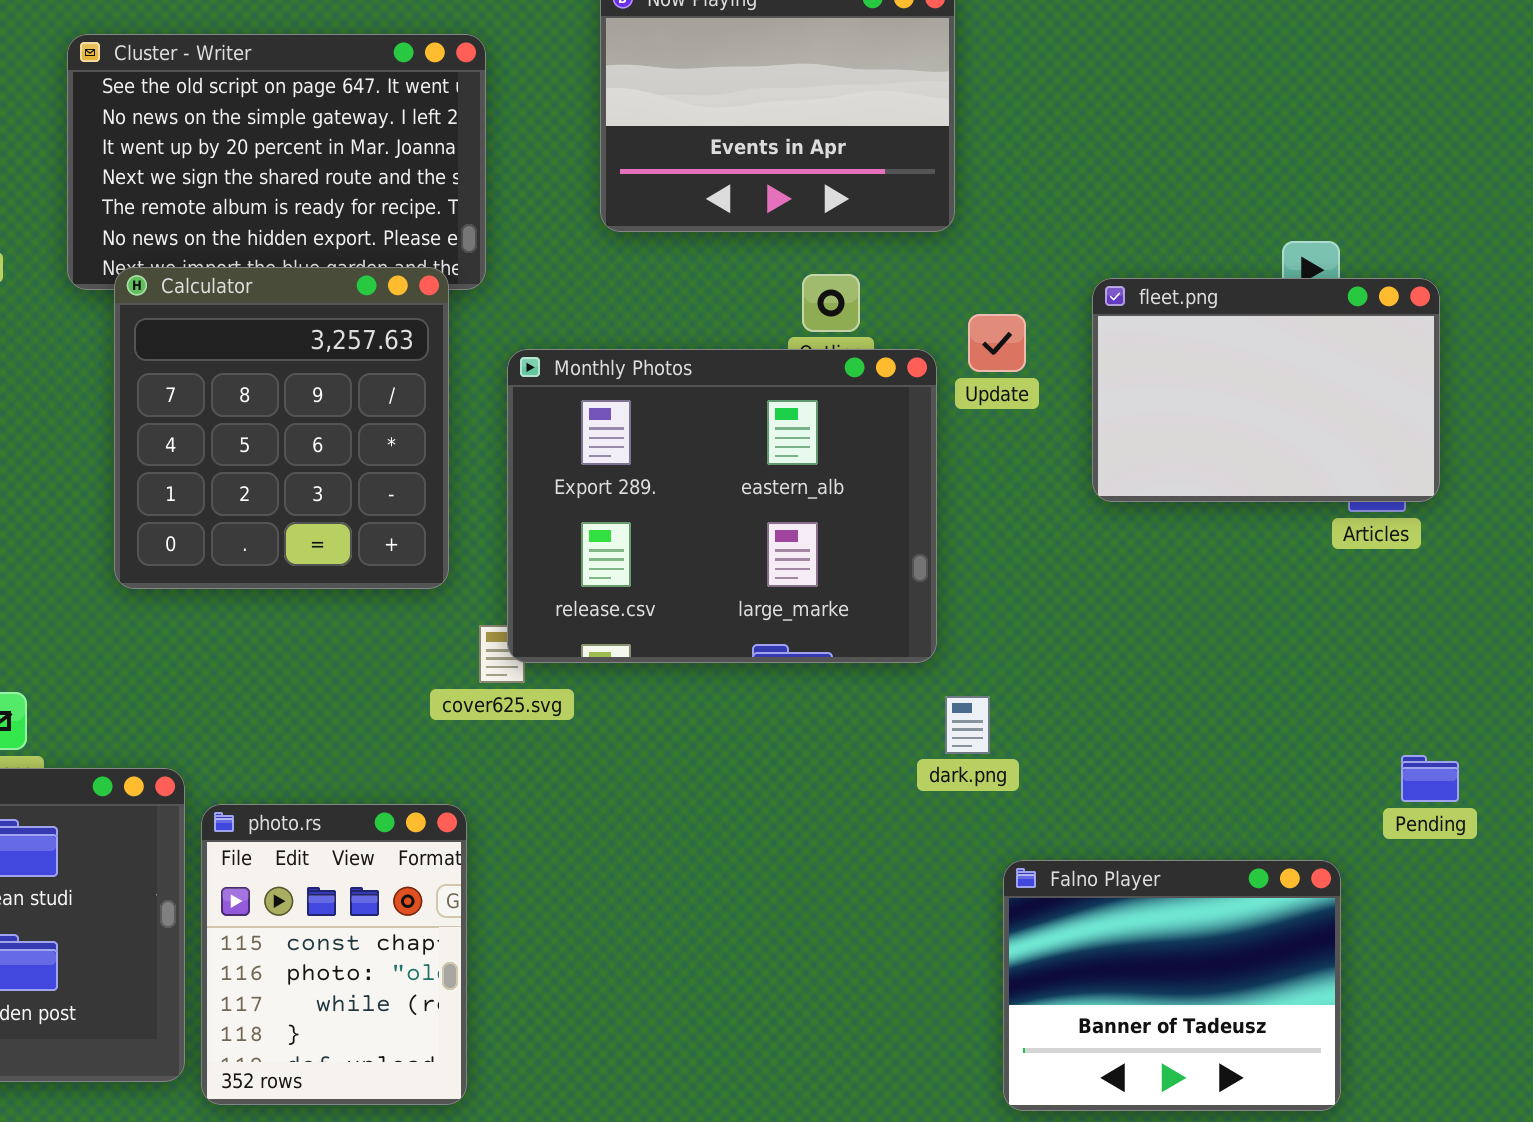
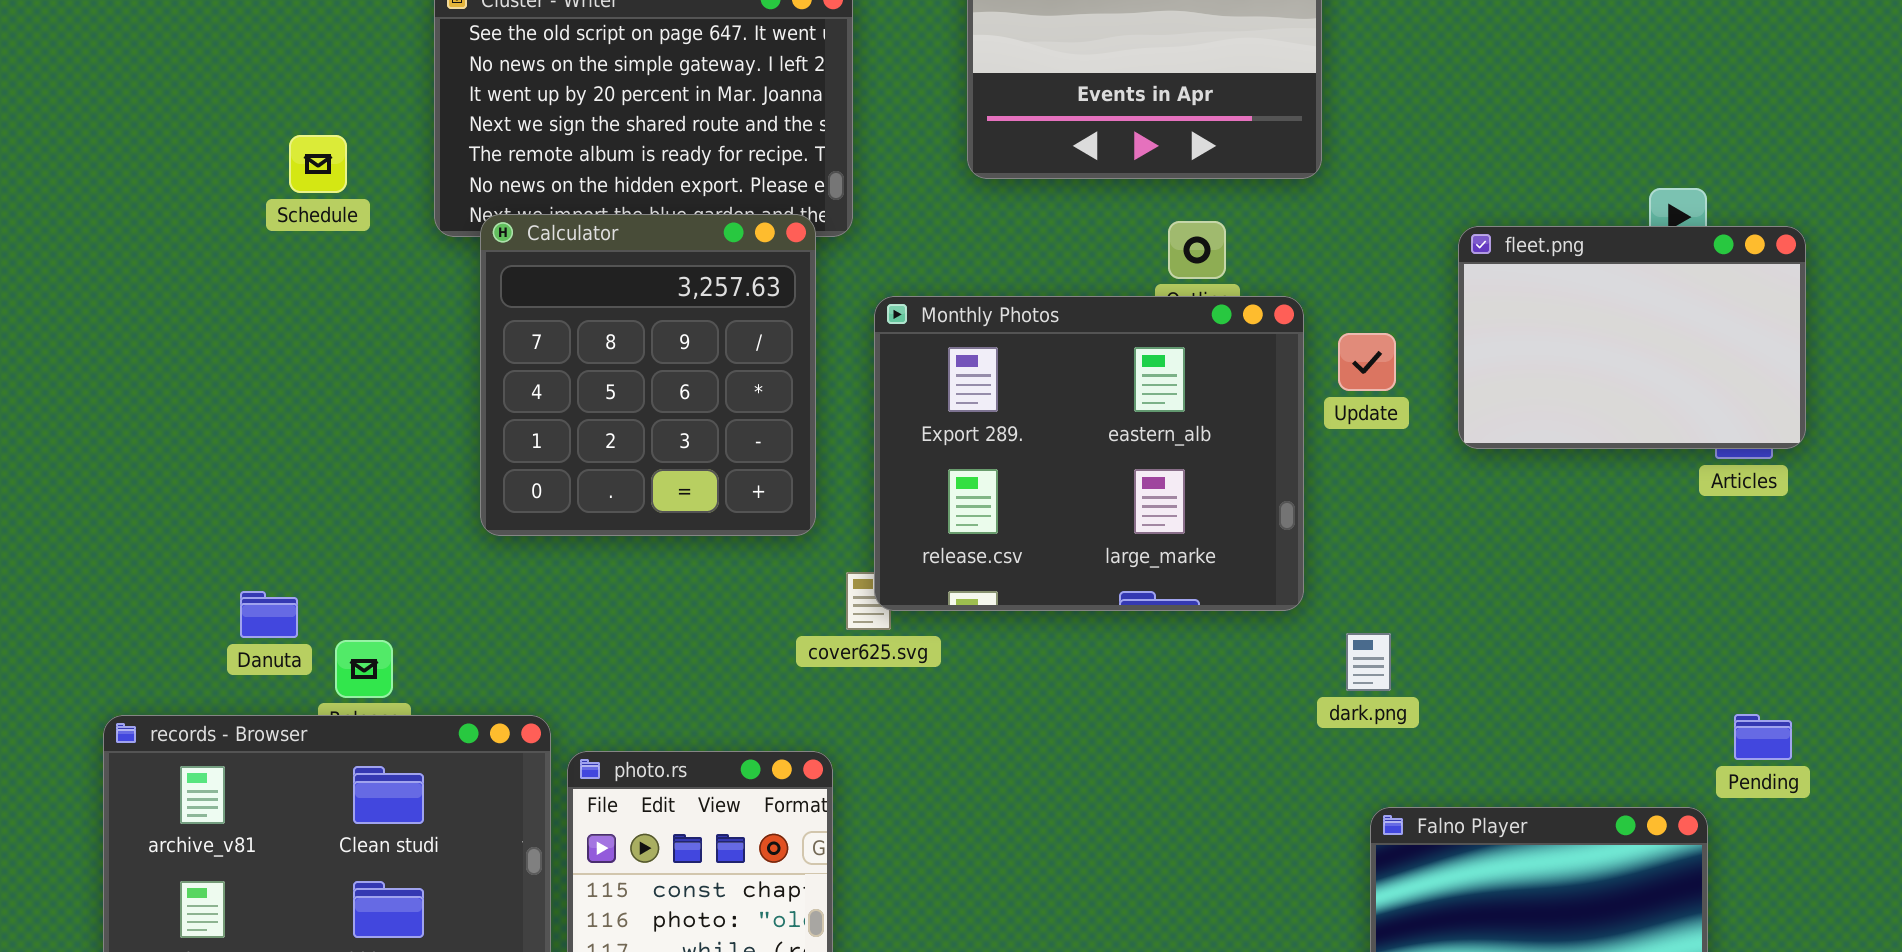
Update: [968,314,1026,372] -> [1338,333,1396,391], moved
dark.png: [945,696,990,754] -> [1346,633,1391,691], moved
Pending: [1401,755,1459,802] -> [1734,714,1792,760], moved

